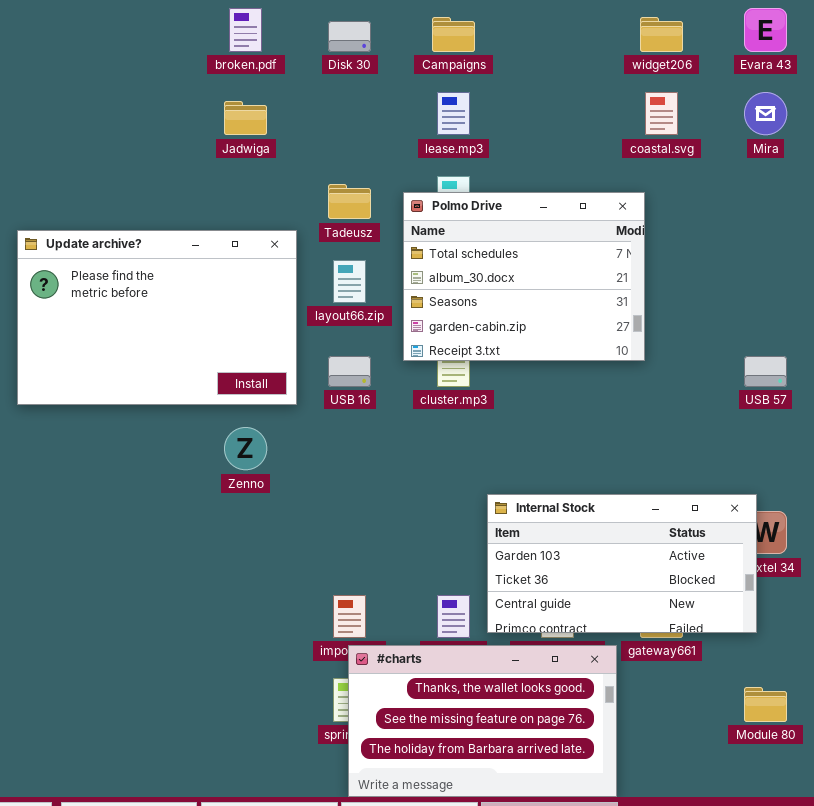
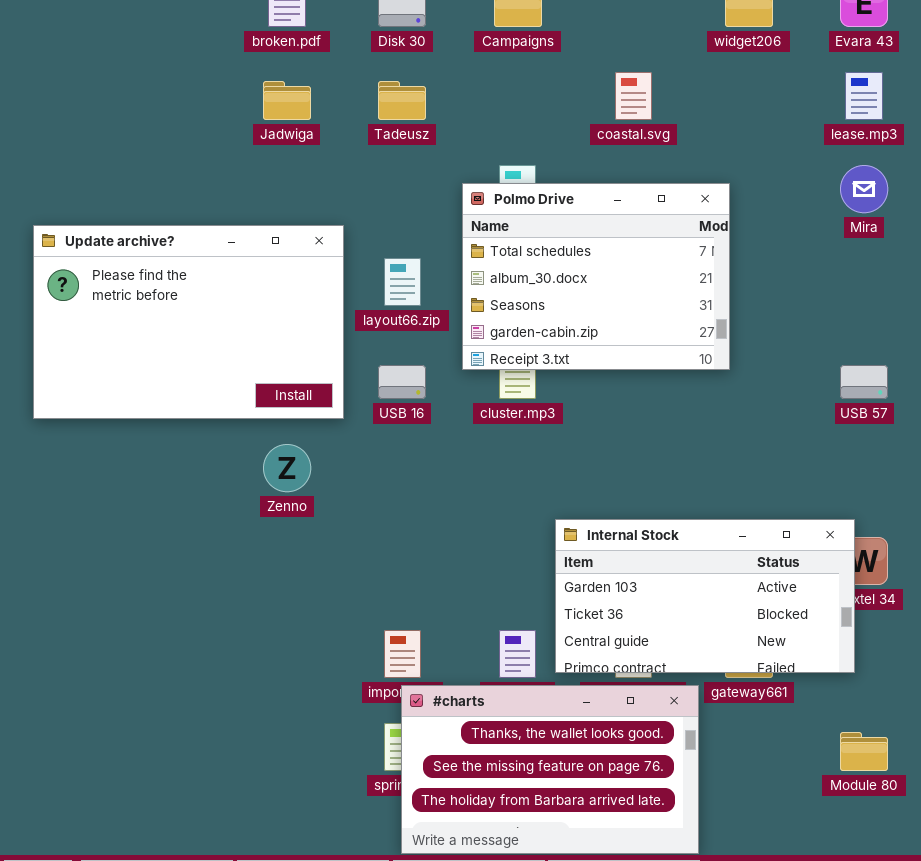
lease.mp3: [437,92,470,135] -> [845,72,883,120], moved
coastal.svg: [645,92,678,135] -> [615,72,652,120], moved
Mira: [744,92,787,135] -> [840,165,888,213], moved
Tadeusz: [328,184,371,219] -> [378,81,426,120], moved

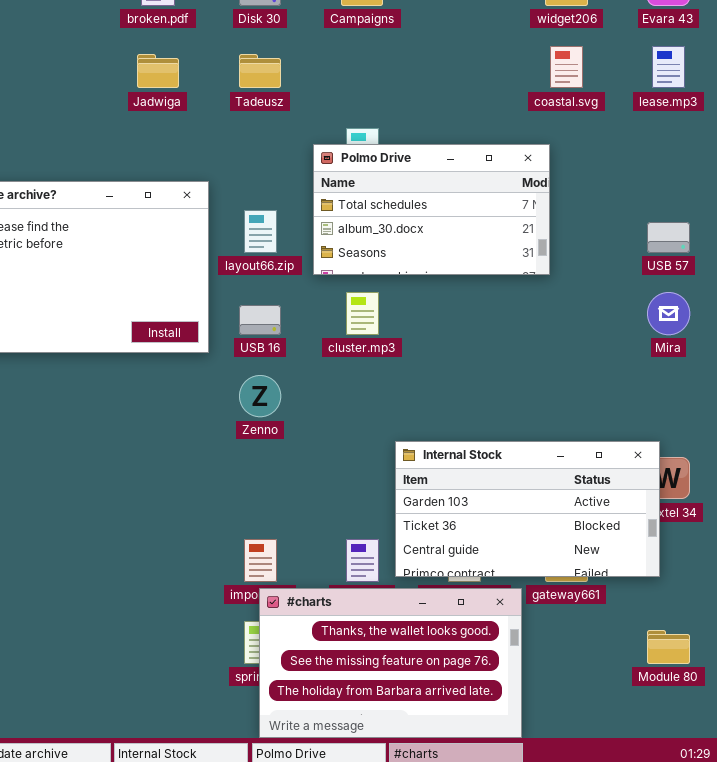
coastal.svg: [615,72,652,120] -> [550,46,583,88], moved
Mira: [840,165,888,213] -> [647,292,690,335], moved
Polmo Drive: [462,183,730,370] -> [313,144,550,275], resized
USB 57: [840,365,888,399] -> [647,222,690,253], moved
Zenno: [263,444,311,492] -> [239,375,281,417], moved

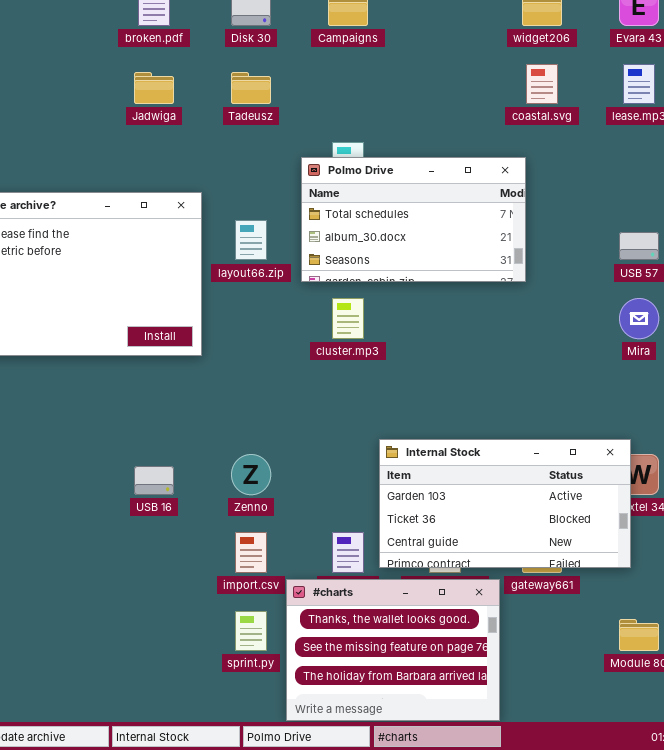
USB 16: [239,305,281,335] -> [134,466,174,495], moved
Zenno: [239,375,281,417] -> [231,454,271,495], moved
#charts: [259,588,522,738] -> [286,579,500,721], resized

